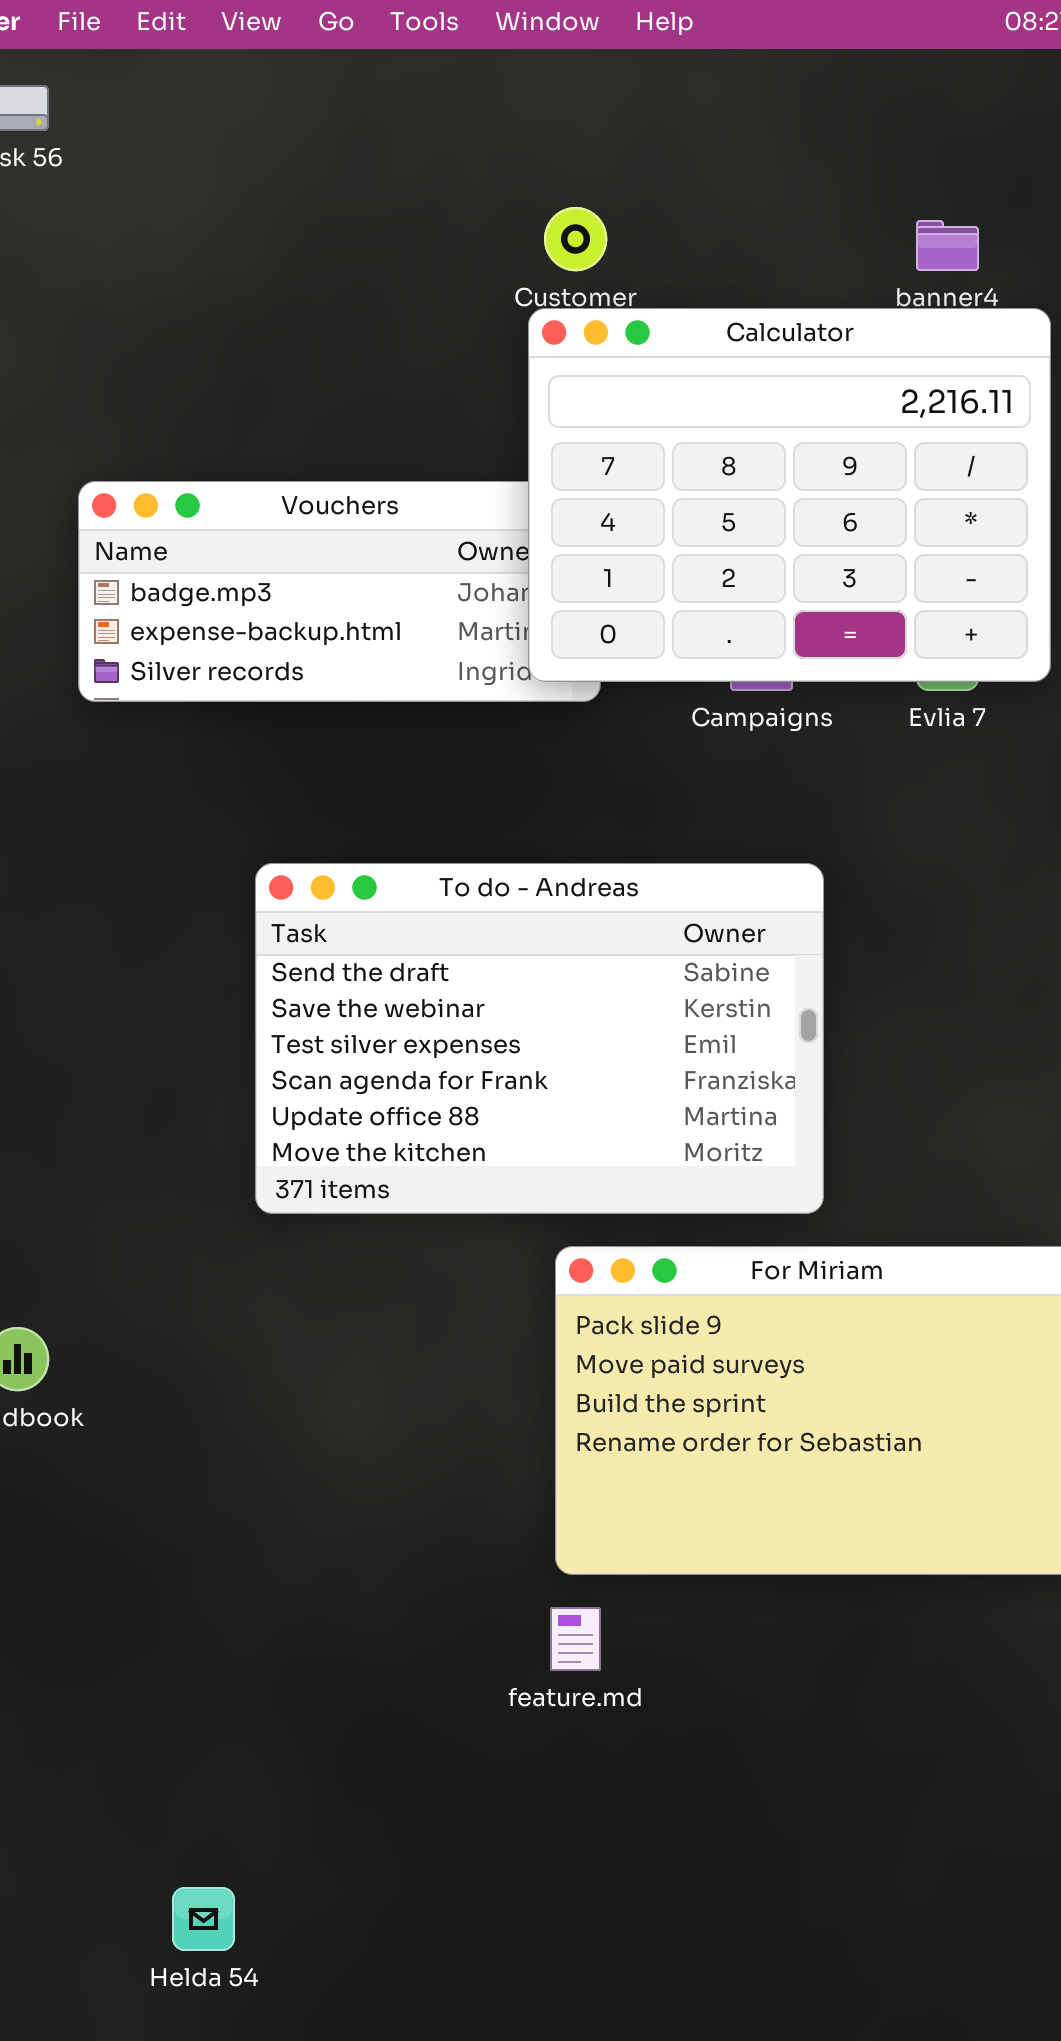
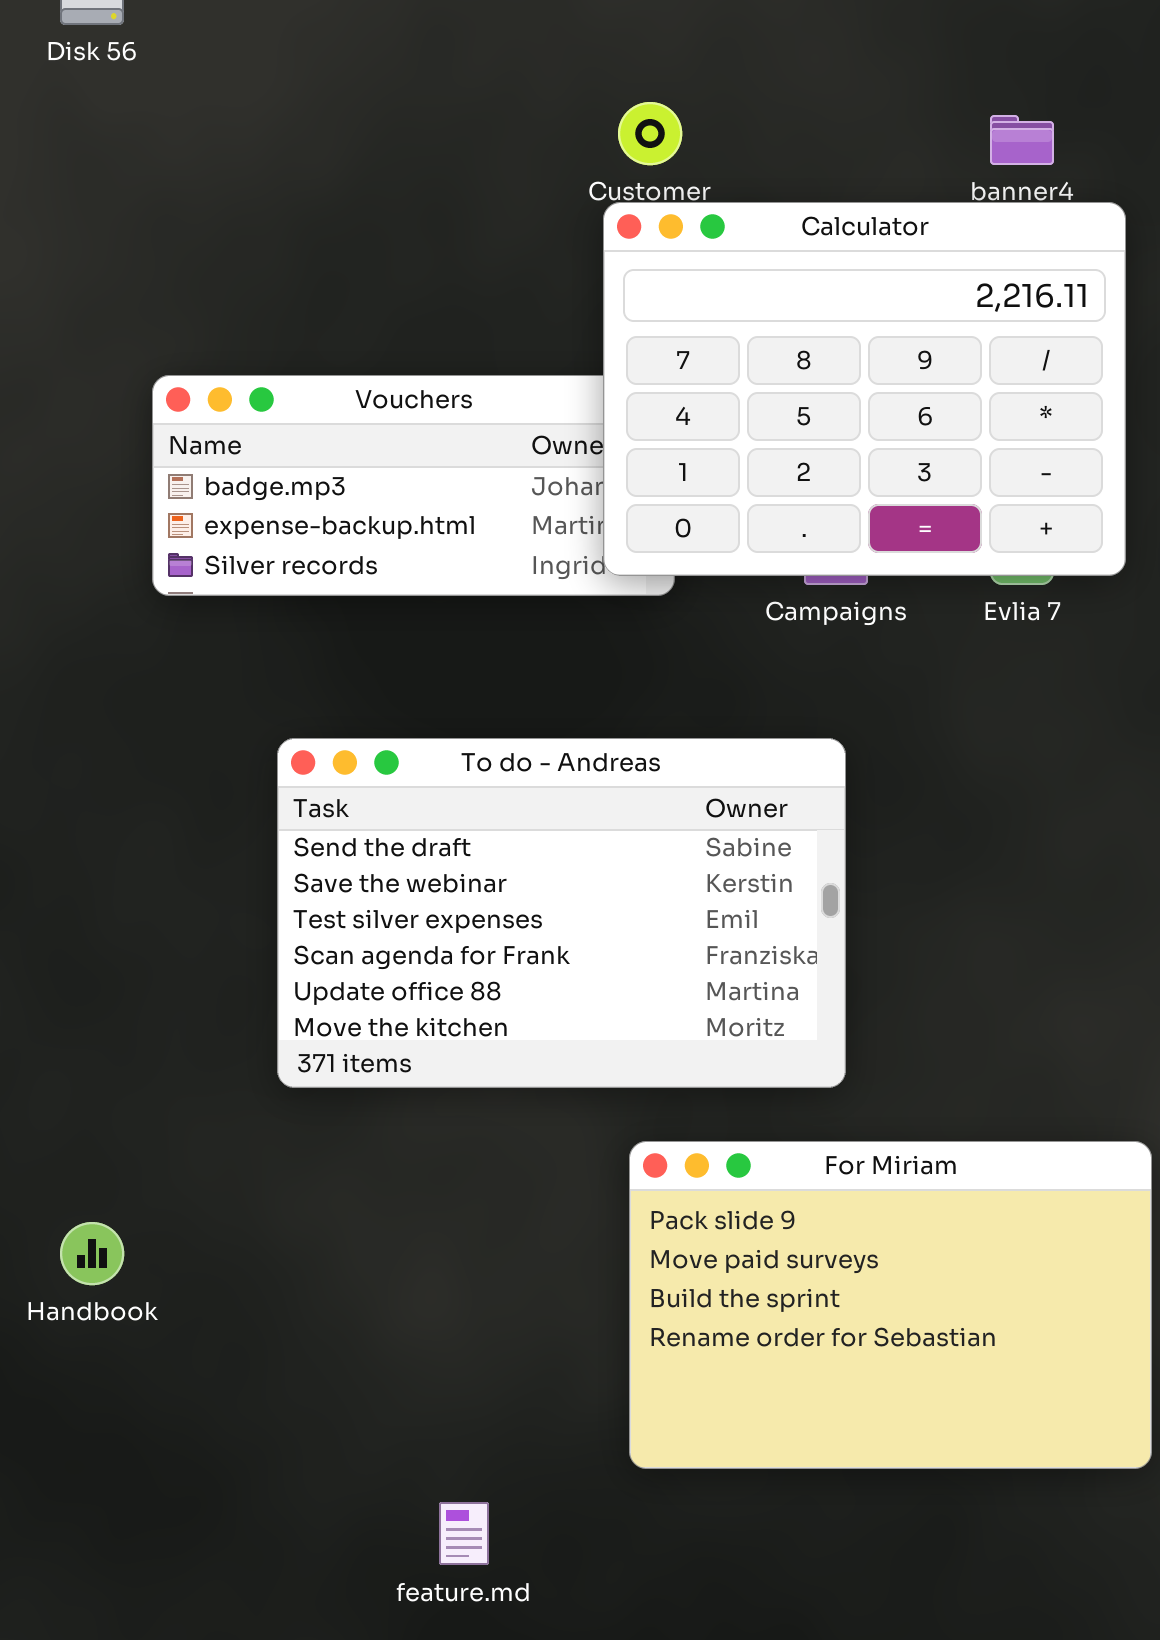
To do - Andreas: [255,863,824,1214] -> [277,738,846,1088], moved
feature.md: [550,1607,601,1671] -> [439,1502,489,1565], moved

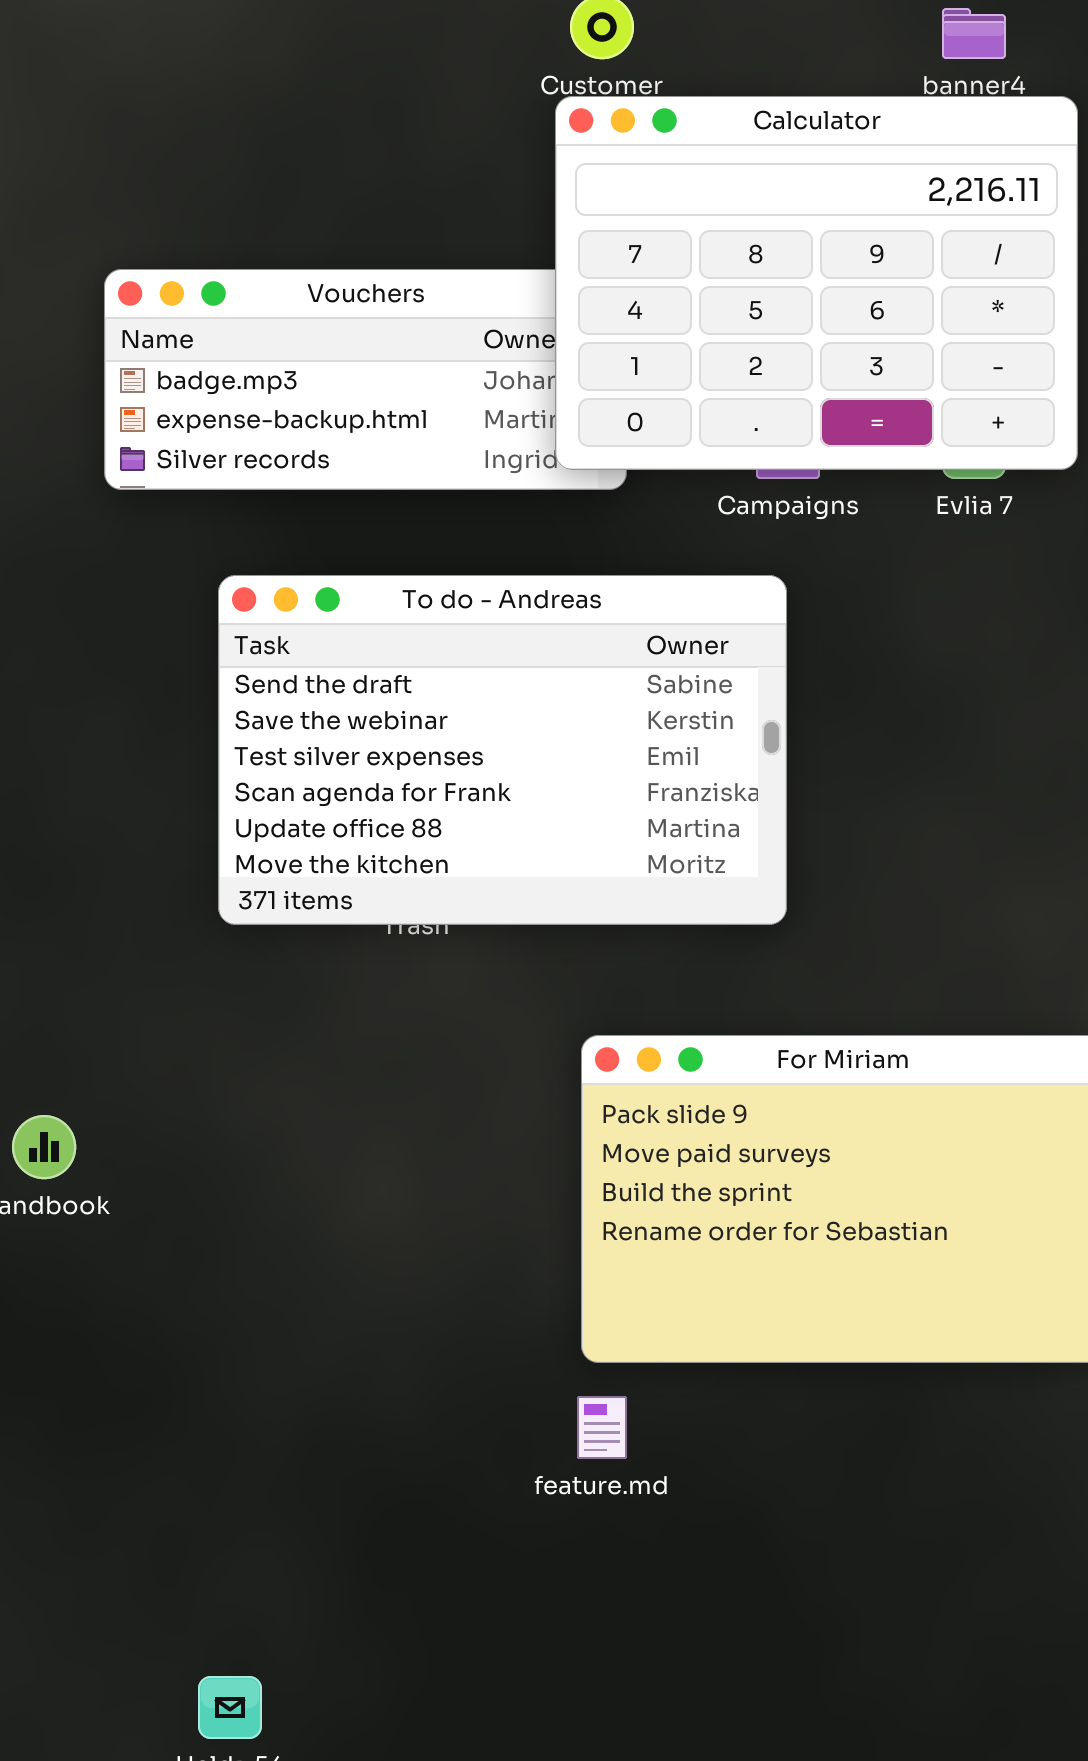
To do - Andreas: [277,738,846,1088] -> [218,575,787,925], moved
feature.md: [439,1502,489,1565] -> [577,1396,627,1459], moved

